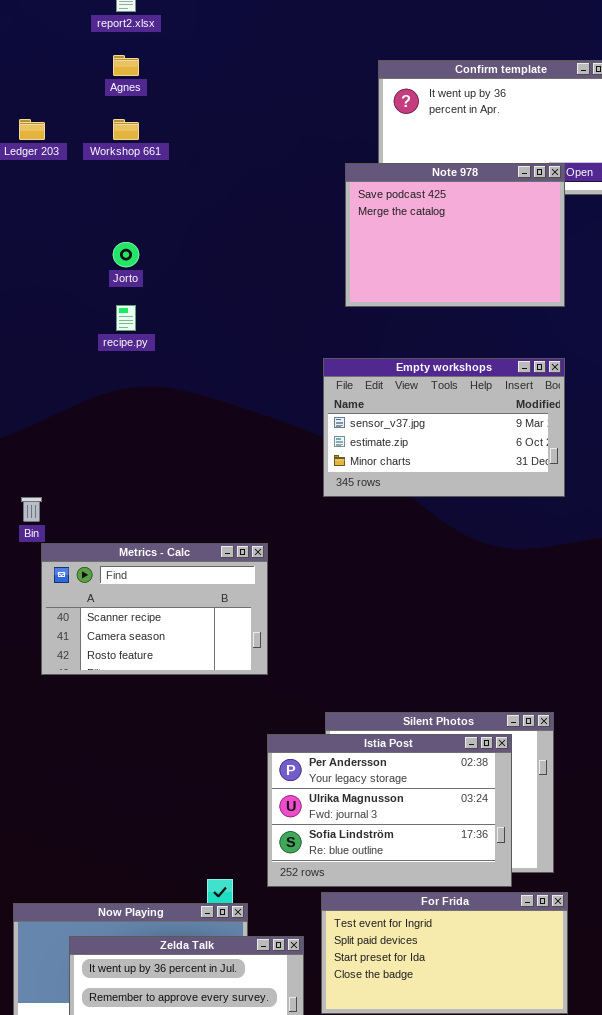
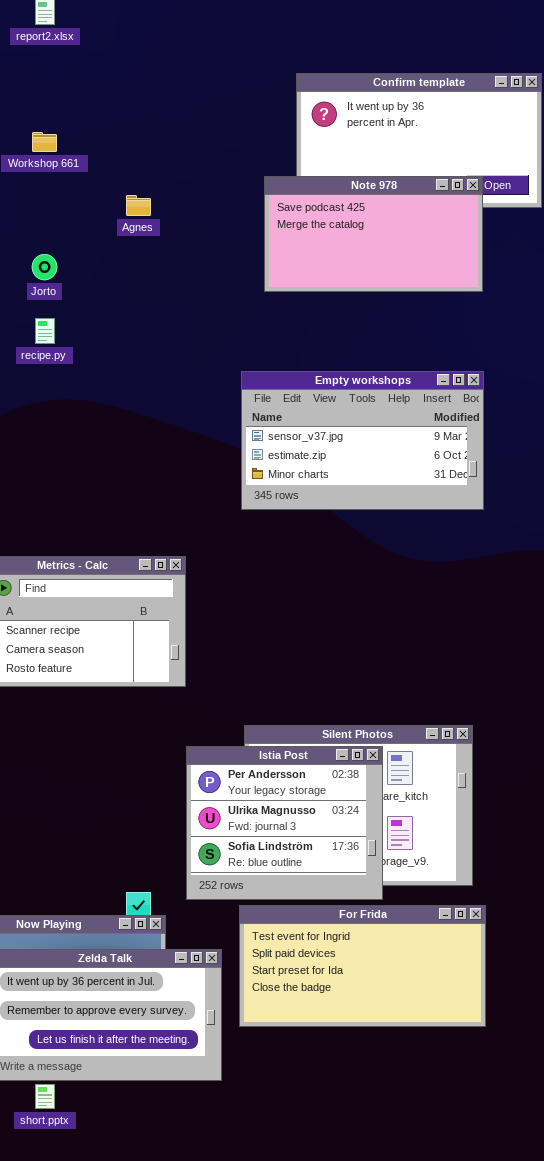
Agnes: [113,55,139,76] -> [126,195,151,216], moved
Note 978: [345,163,565,307] -> [264,176,483,292], resized
Istia Post: [267,734,512,887] -> [186,746,383,900], resized

